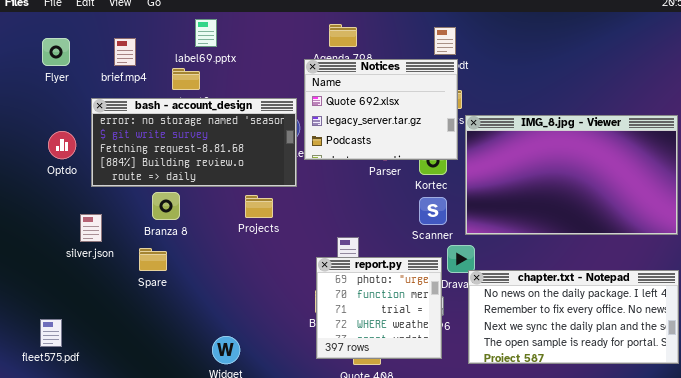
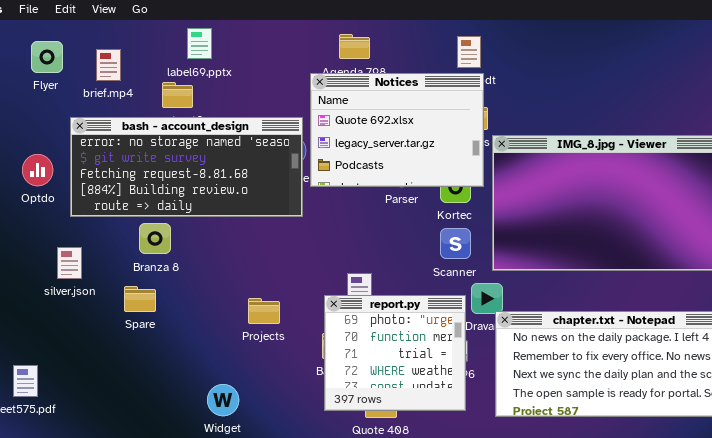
Flyer: [42,38,70,66] -> [31,41,63,73], moved
Projects: [245,195,273,218] -> [248,298,280,324], moved

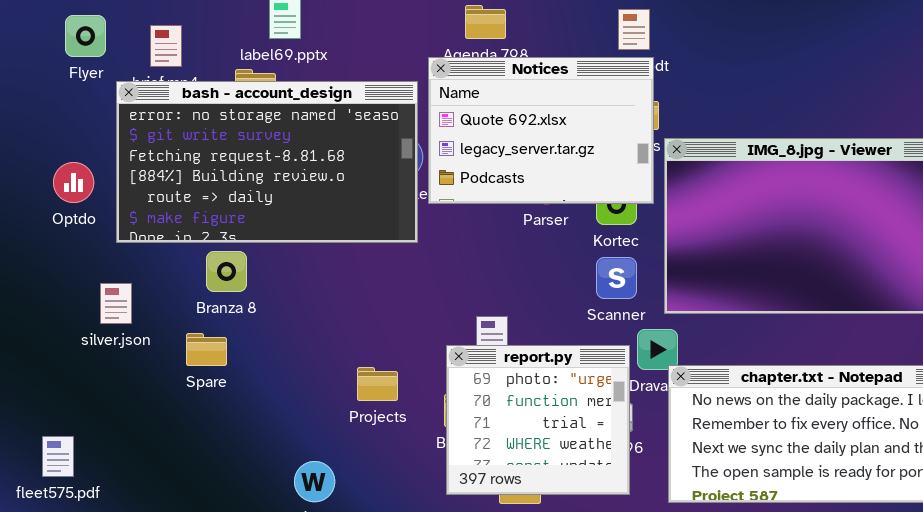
bash - account_design: [70,117,303,217] -> [116,81,418,243], resized
Projects: [248,298,280,324] -> [357,367,398,401], moved

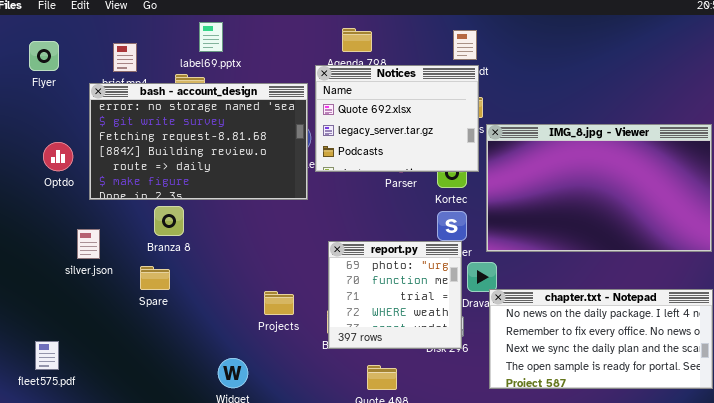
Flyer: [65,15,106,57] -> [29,41,59,71], moved
report.py: [446,345,630,495] -> [328,241,462,349], moved

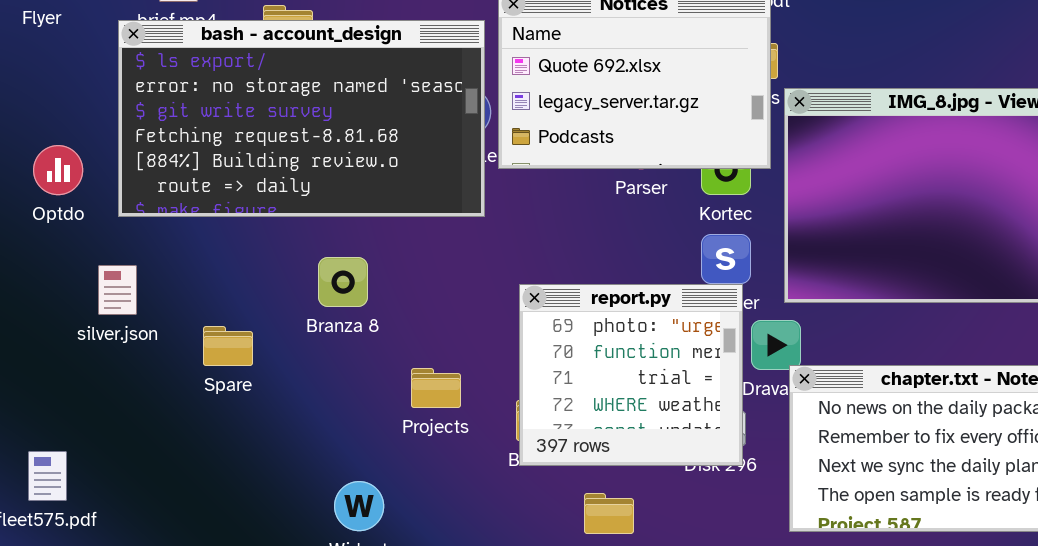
bash - account_design: [89,83,308,200] -> [118,20,485,217], scrolled up 1 row
Optdo: [43,142,73,171] -> [33,145,83,195], moved
Branza 8: [154,206,184,236] -> [318,257,368,307], moved

